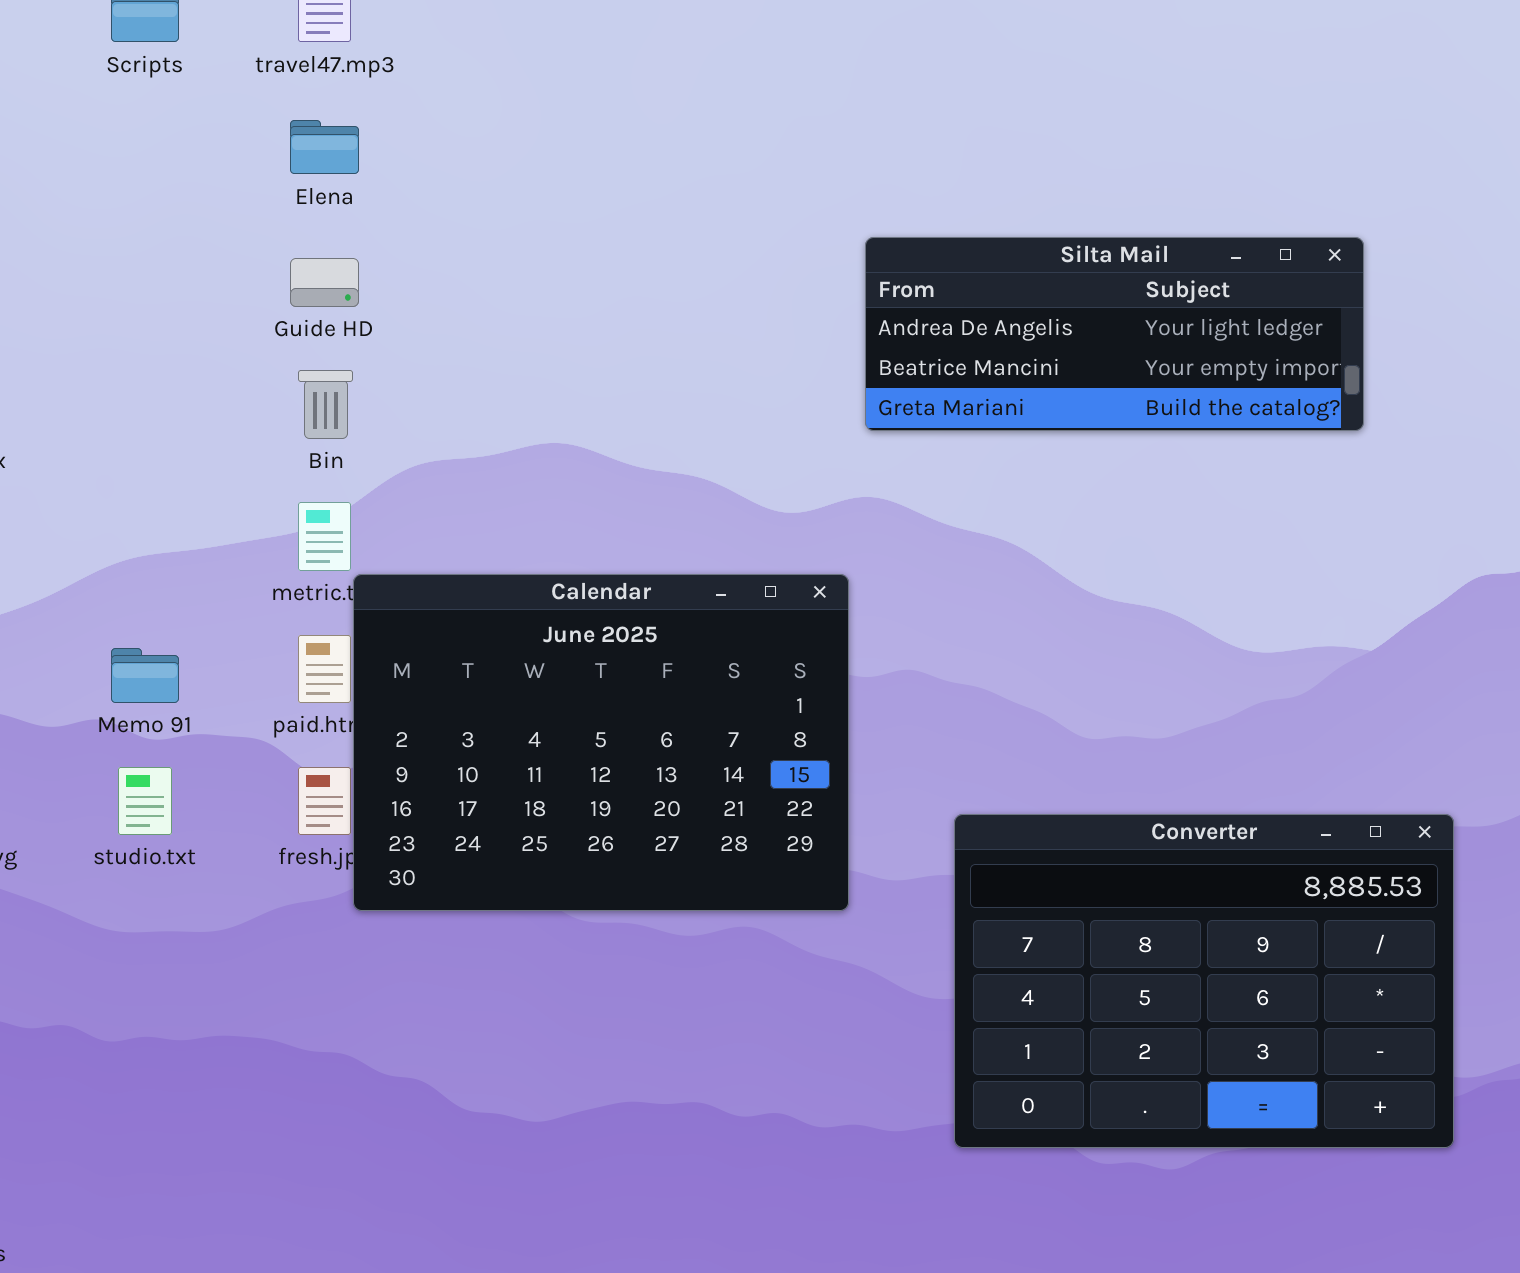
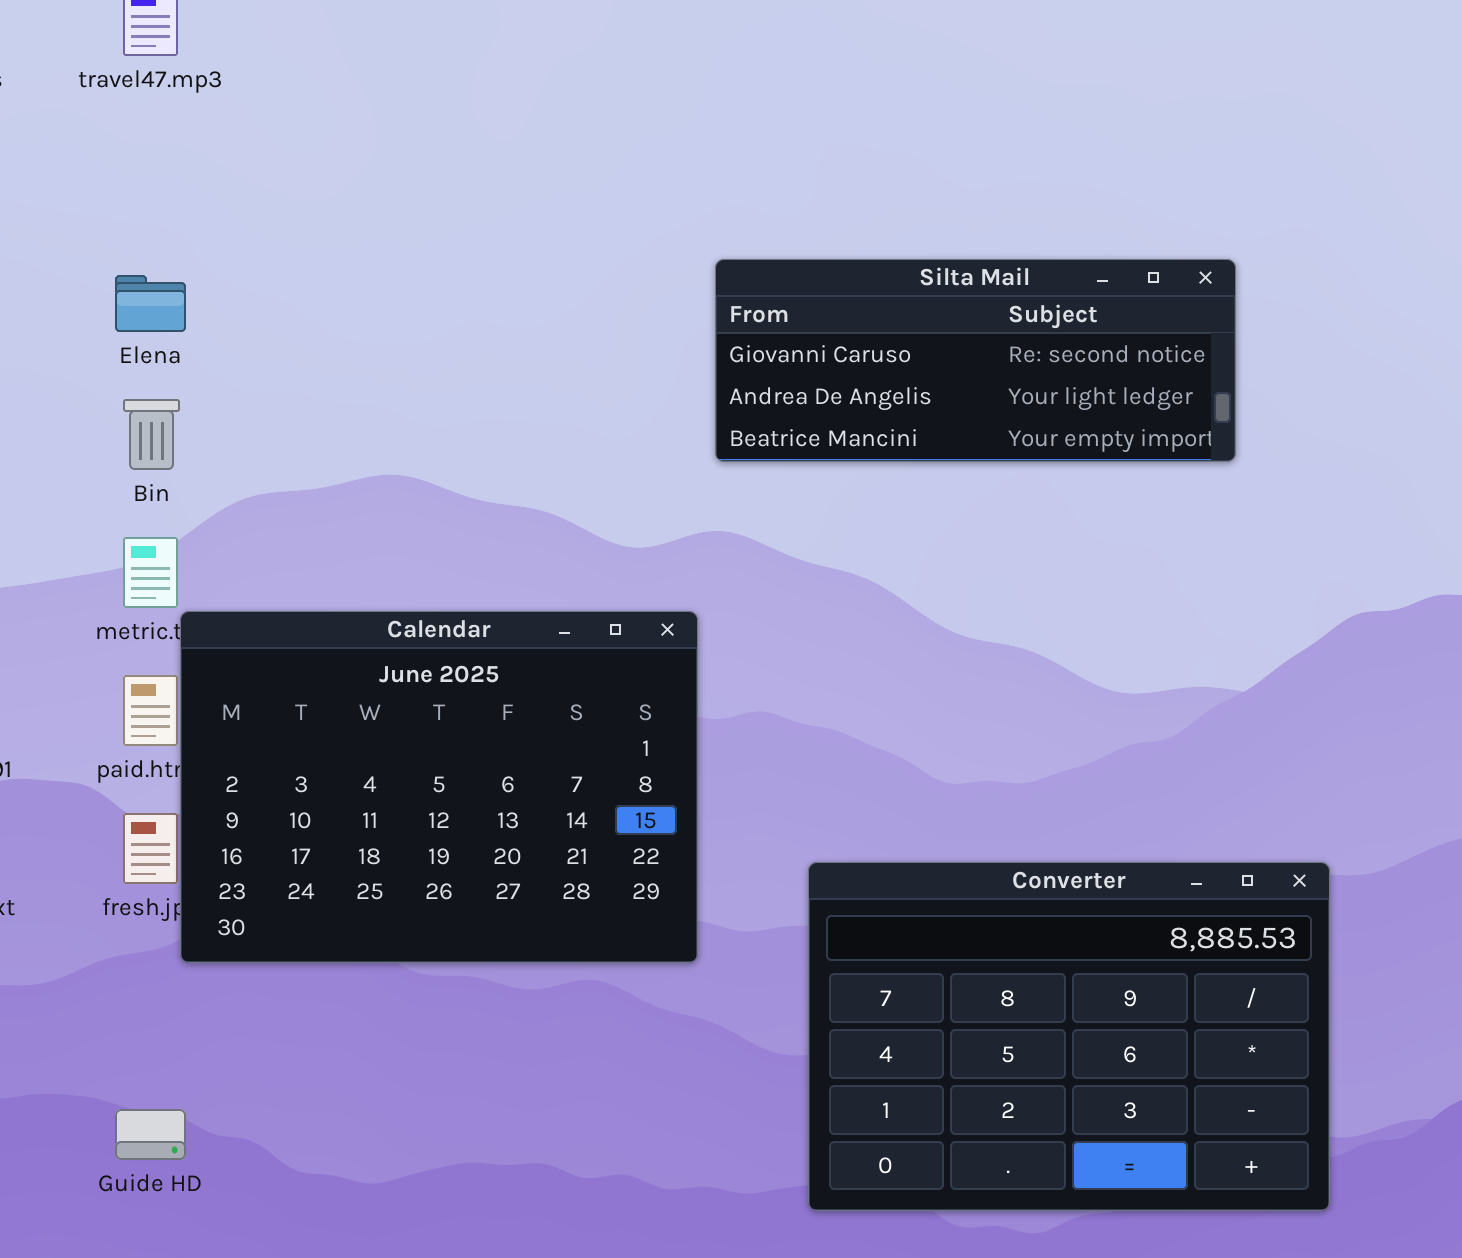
Elena: [290,120,359,174] -> [115,275,186,332], moved
Silta Mail: [865,237,1364,431] -> [715,259,1236,462], scrolled up 1 row
Guide HD: [290,258,359,307] -> [115,1109,186,1160], moved

